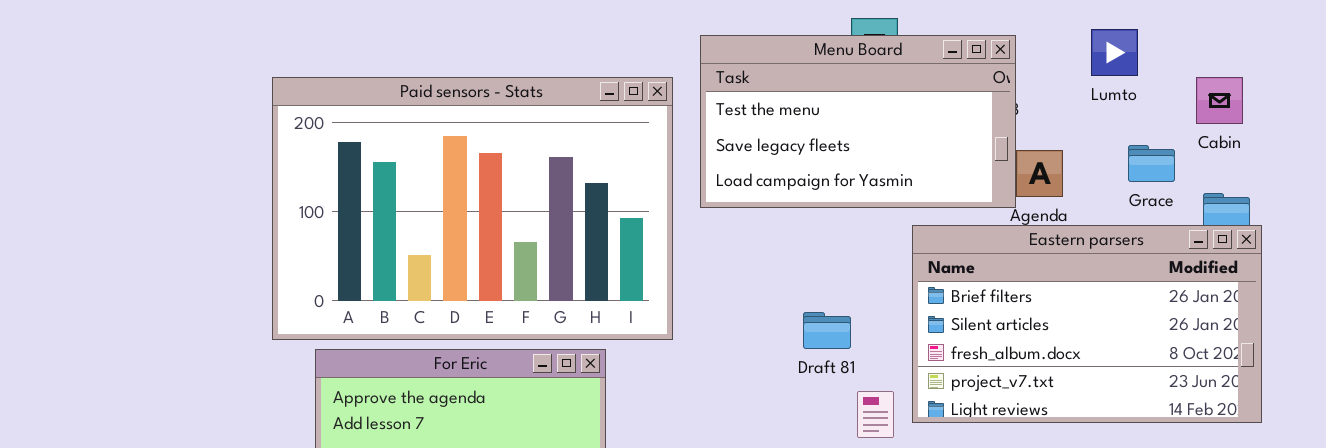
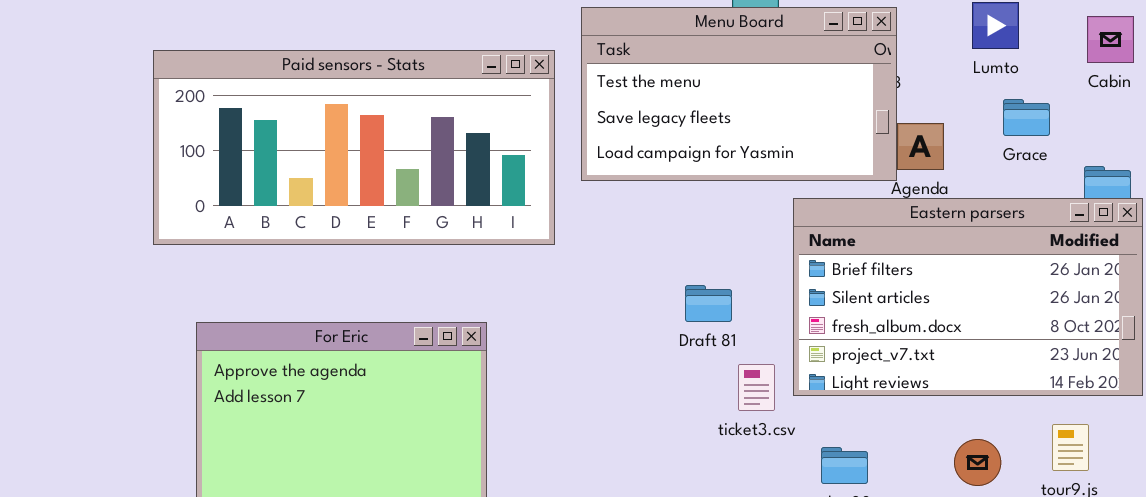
Paid sensors - Stats: [272,77,673,340] -> [153,50,555,245], resized
Cabin: [1196,77,1243,124] -> [1087,16,1134,63], moved
Grace: [1128,145,1175,182] -> [1003,99,1050,136], moved

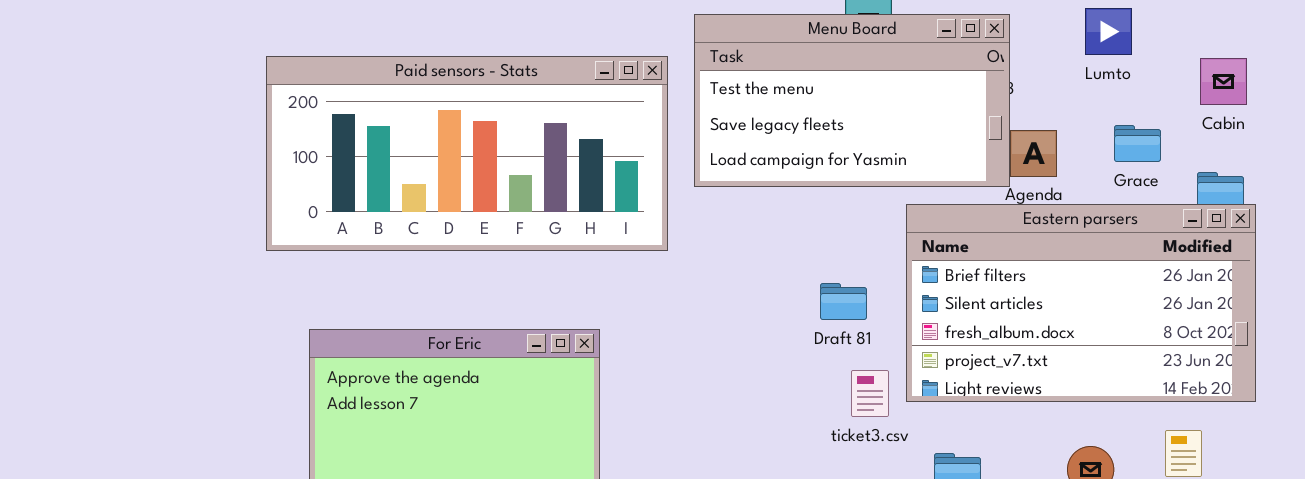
Cabin: [1087,16,1134,63] -> [1200,58,1247,105], moved
Grace: [1003,99,1050,136] -> [1114,125,1161,162], moved
Draft 81: [685,285,732,322] -> [820,283,867,320], moved

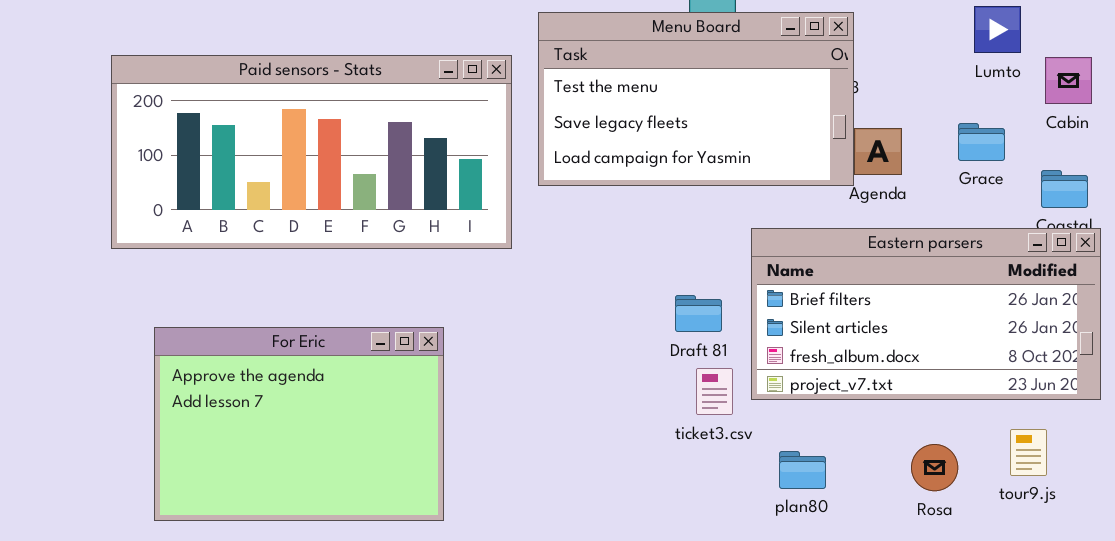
Lumto: [1085,8,1132,55] -> [974,6,1021,53], moved
Eastern parsers: [906,204,1256,402] -> [751,228,1101,400], resized
Draft 81: [820,283,867,320] -> [675,295,722,332], moved

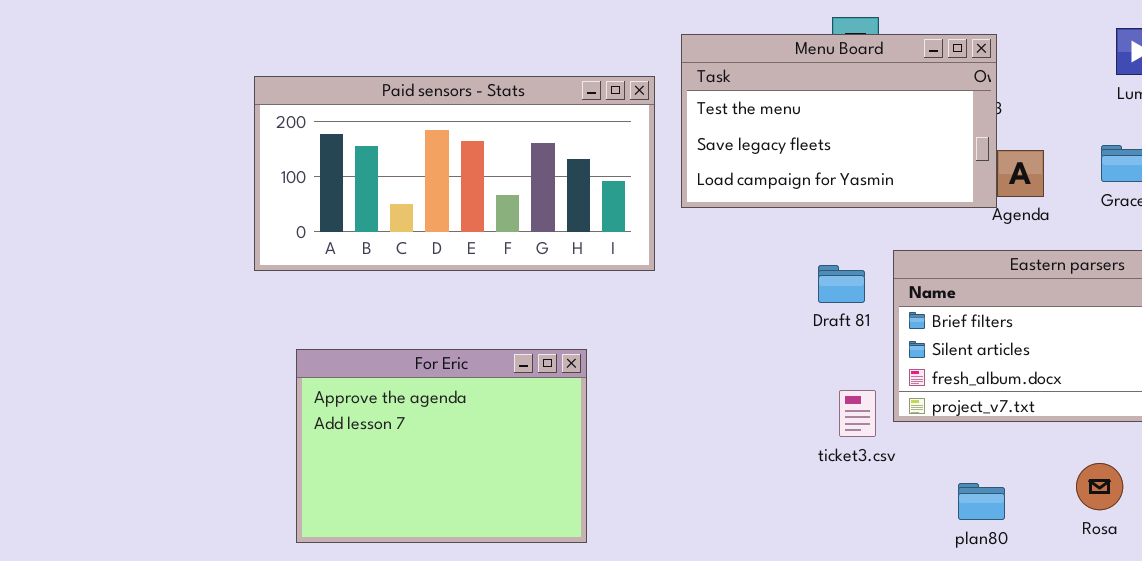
Draft 81: [675,295,722,332] -> [818,265,865,303], moved
Rosa: [911,444,958,491] -> [1076,463,1123,510], moved
plan80: [779,451,826,489] -> [958,483,1005,520], moved

